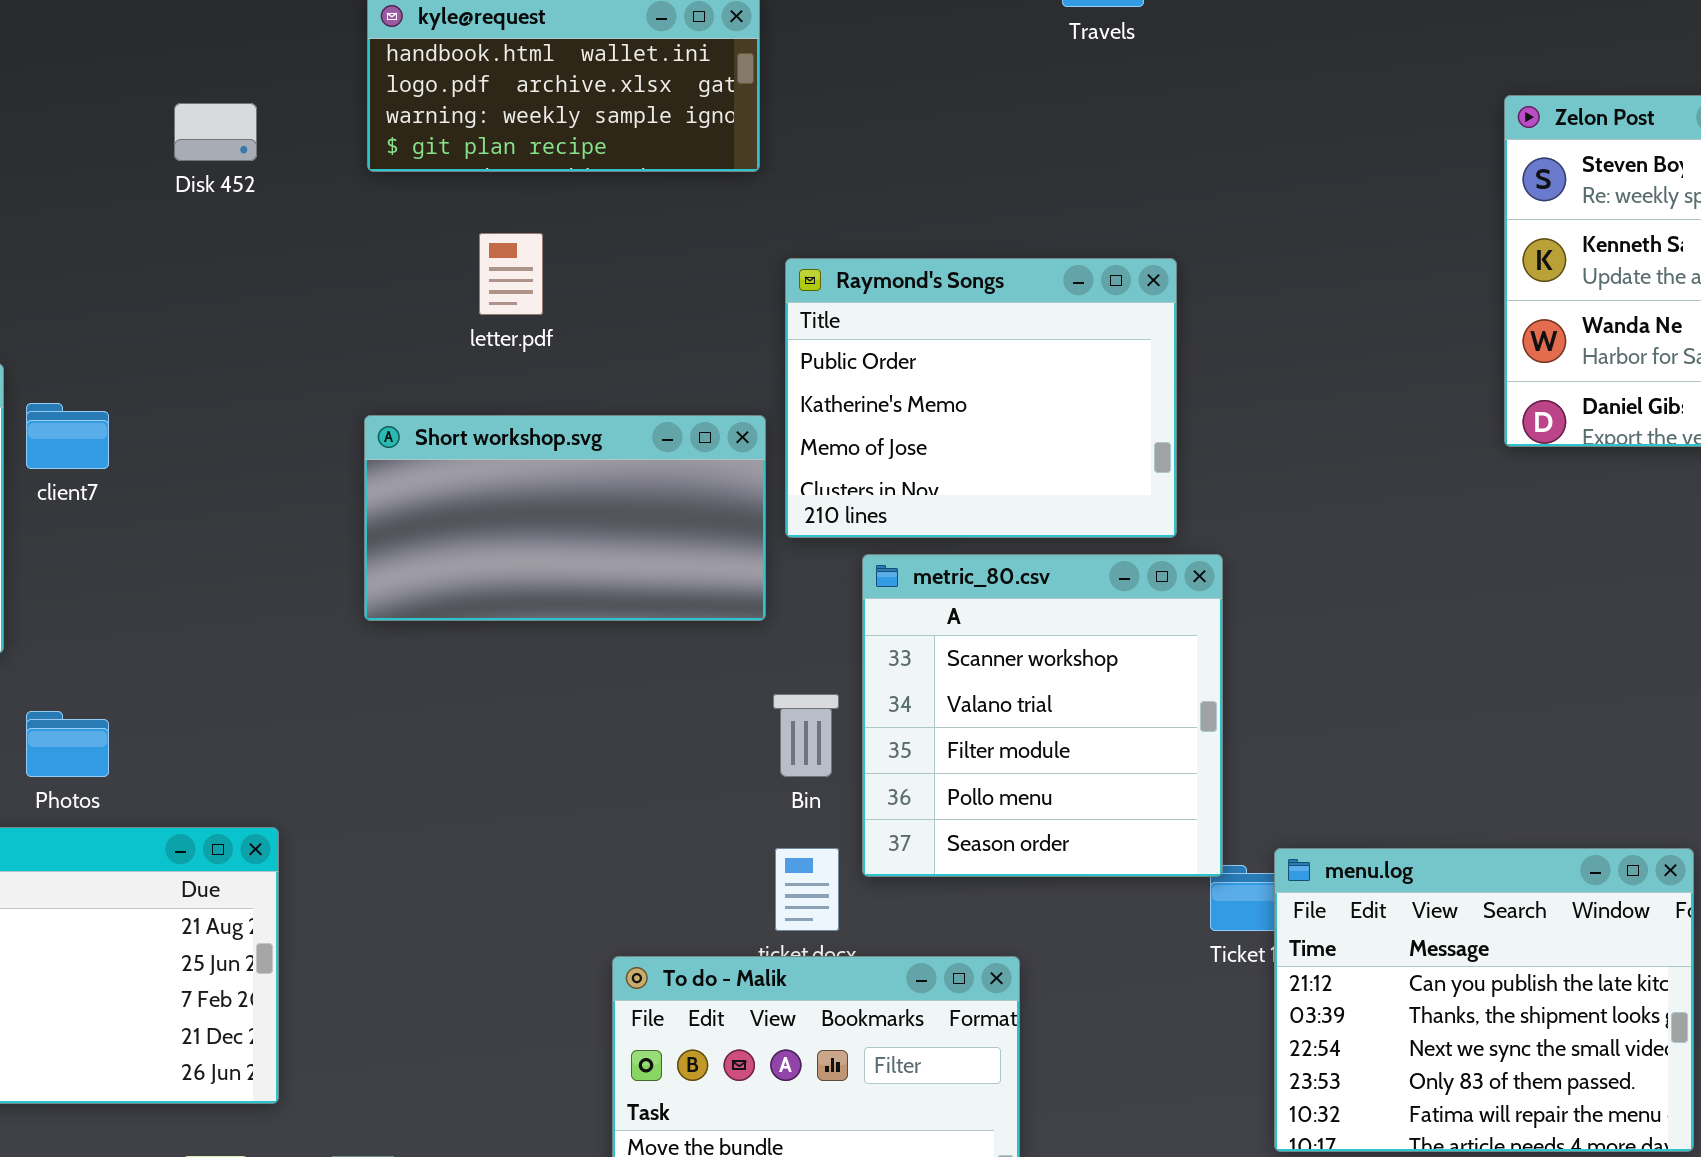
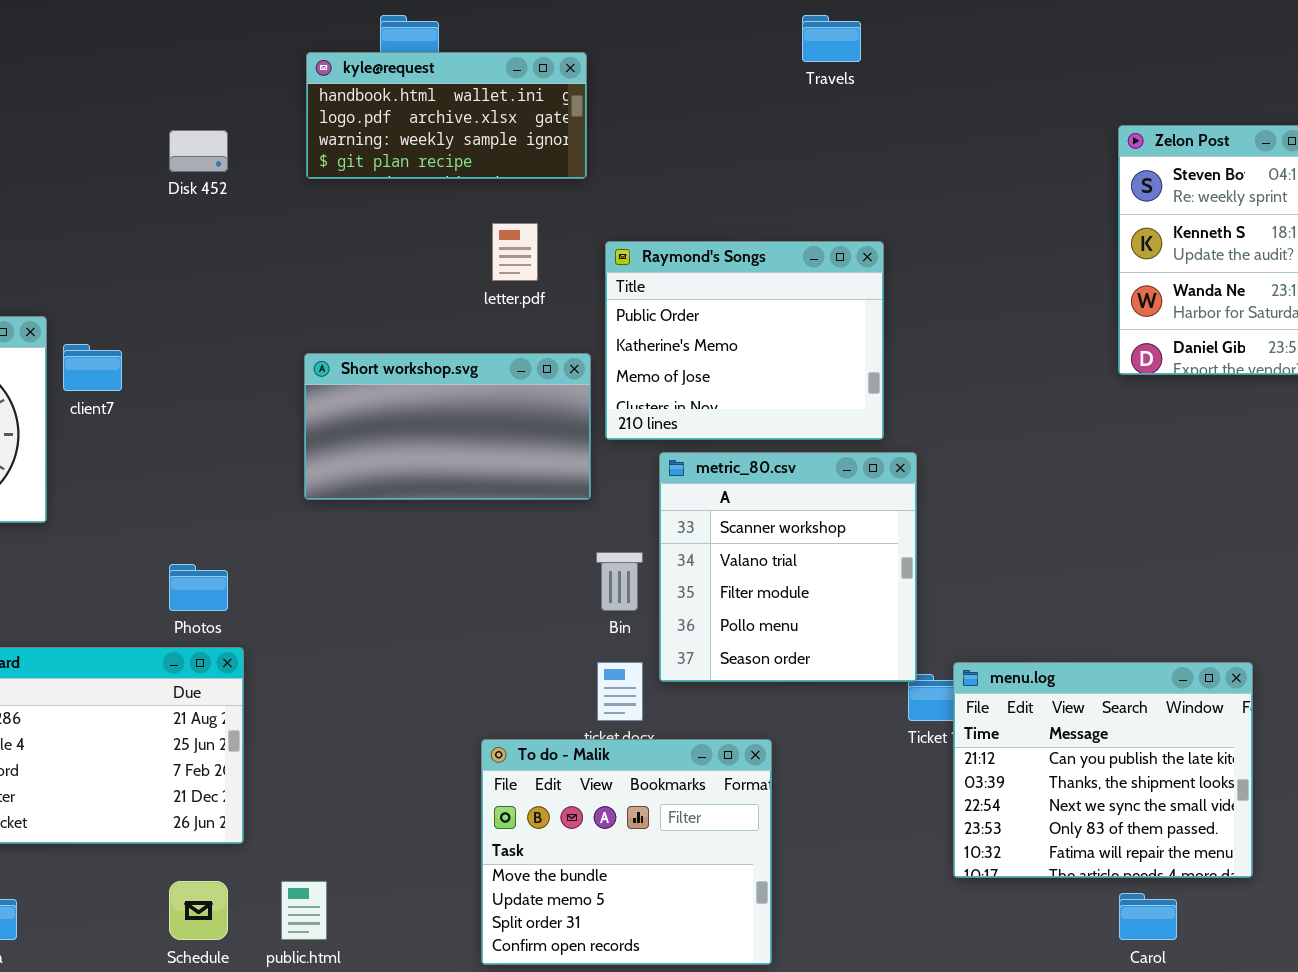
letter.pdf: [479,233,543,315] -> [492,223,538,281], moved
Photos: [26,711,109,777] -> [169,564,228,611], moved

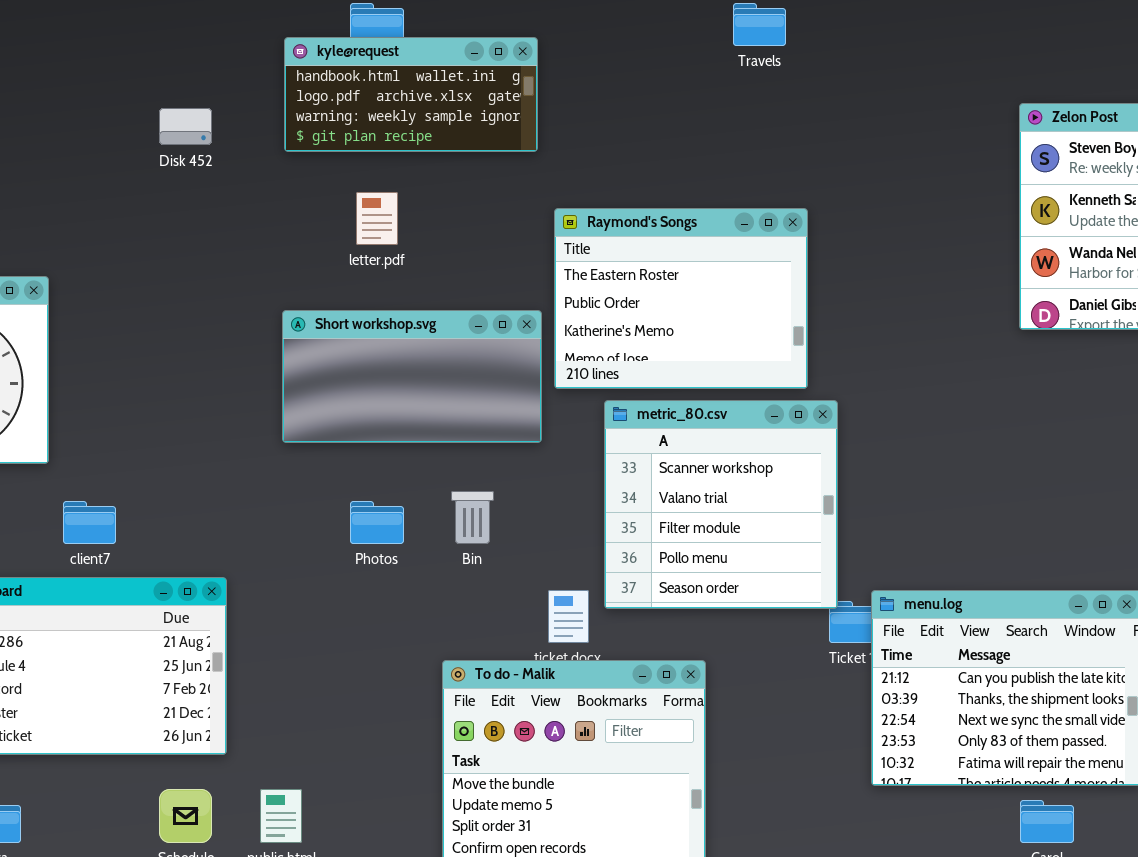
letter.pdf: [492,223,538,281] -> [356,192,398,245], moved
Raymond's Songs: [605,241,884,440] -> [554,208,808,389], scrolled up 1 row
client7: [63,344,122,391] -> [63,501,116,544], moved
Bin: [596,552,643,611] -> [451,491,494,544], moved
Photos: [169,564,228,611] -> [350,501,404,544], moved

